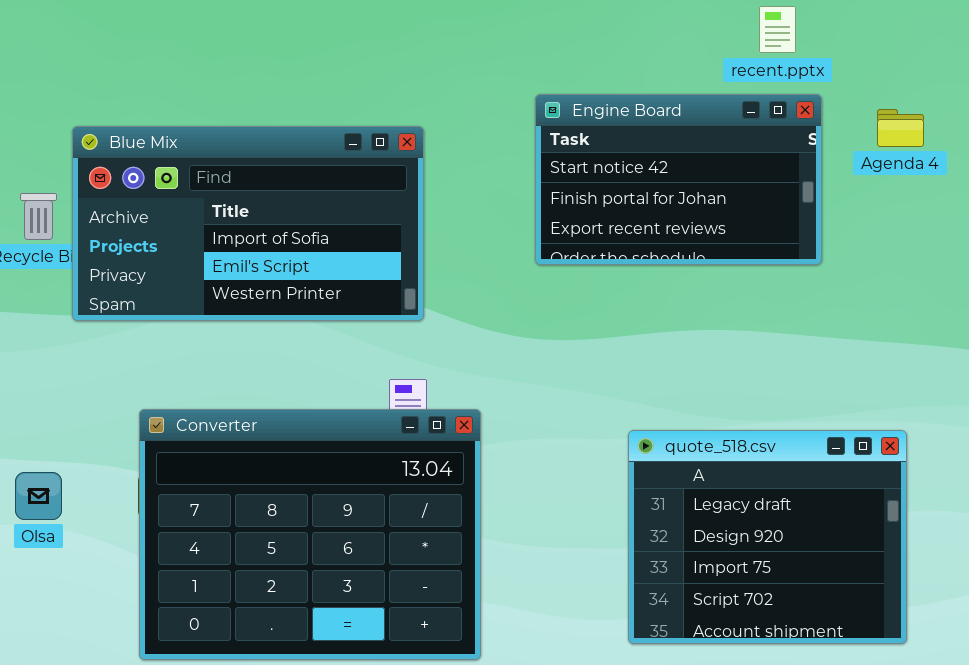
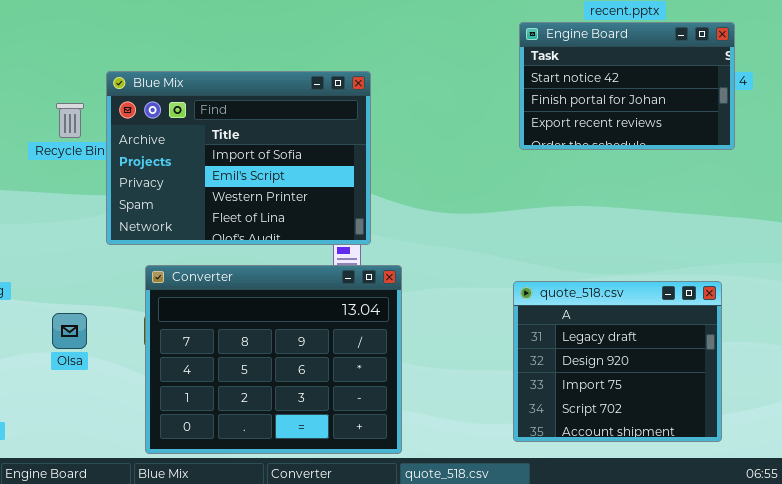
Engine Board: [535,94,822,265] -> [519,22,735,150], moved
Blue Mix: [72,126,424,321] -> [106,71,371,245], moved, resized

